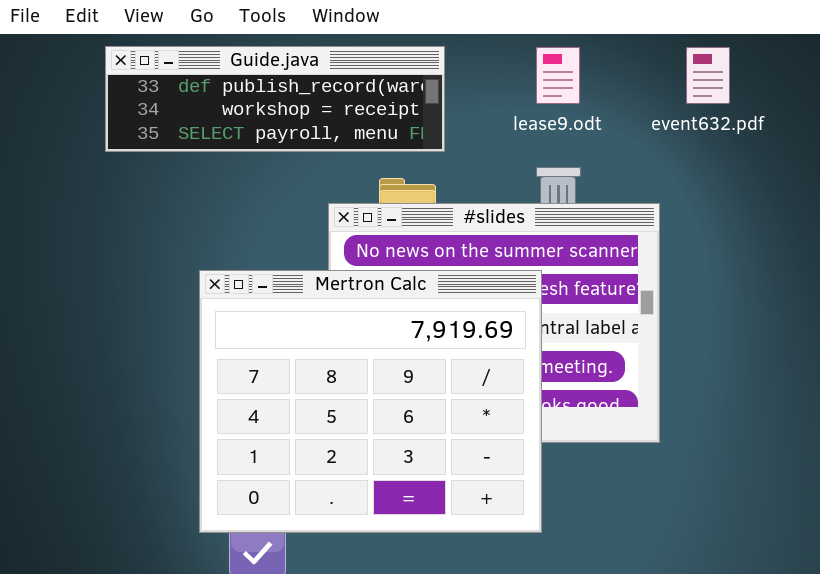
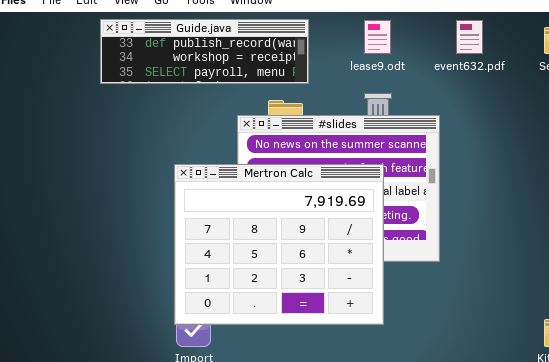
Mertron Calc: [199,270,542,533] -> [174,164,384,325], moved

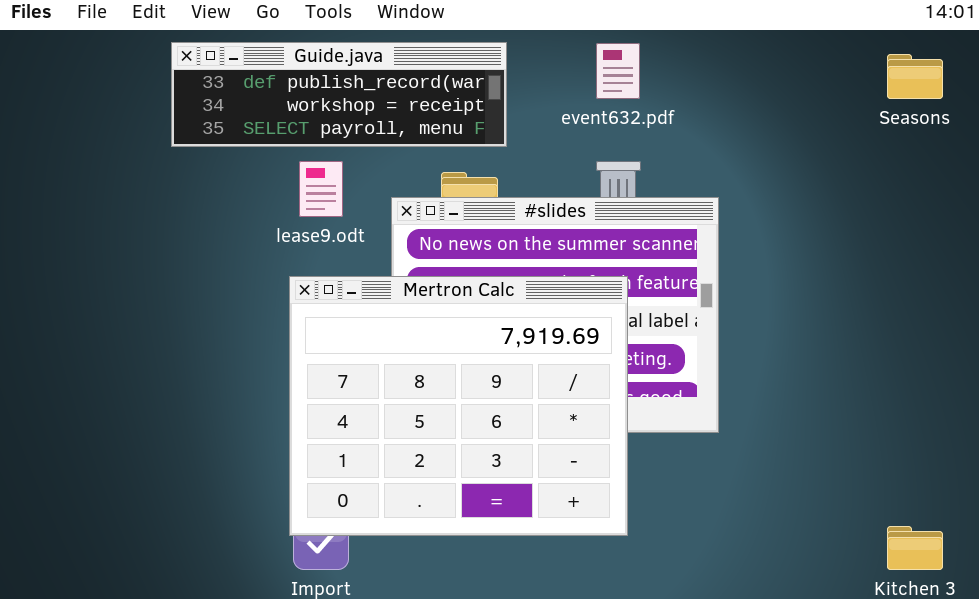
lease9.odt: [364,20,391,54] -> [299,161,343,217], moved
event632.pdf: [456,20,483,54] -> [596,43,640,99], moved

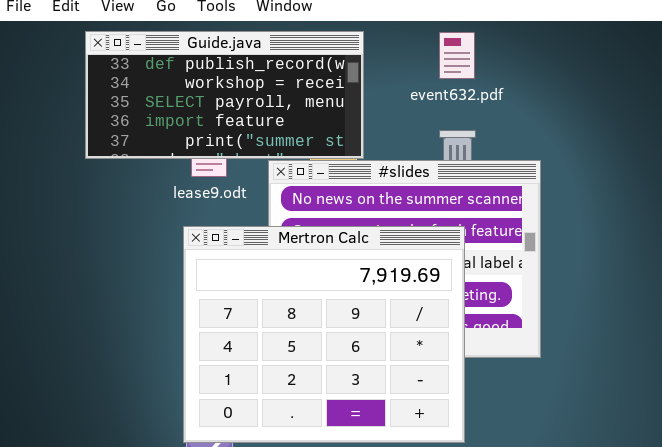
Guide.java: [171,42,507,147] -> [85,31,364,159], resized

